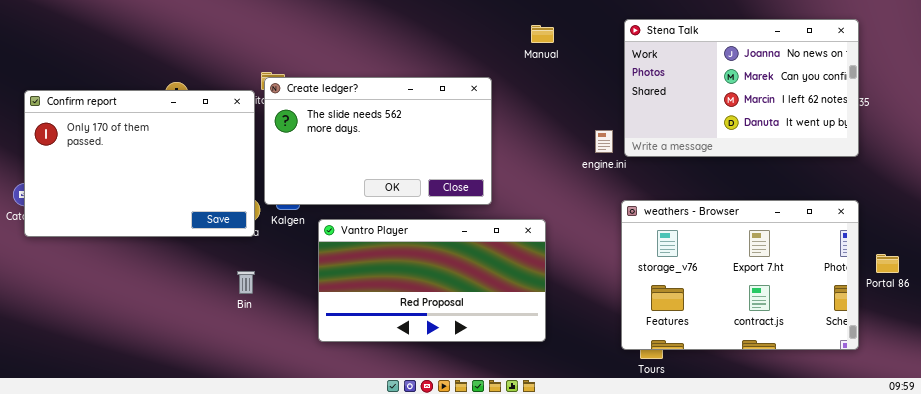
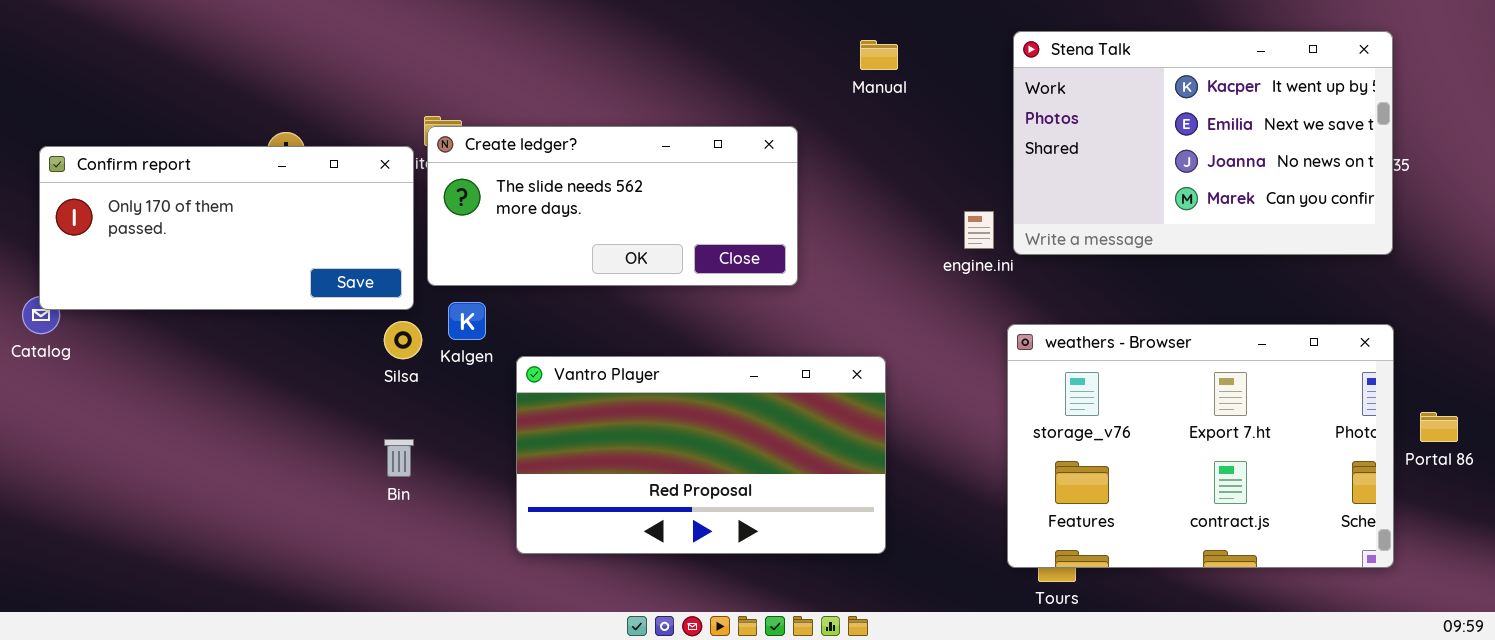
Stena Talk: [624,19,859,157] -> [1013,31,1393,255], scrolled up 2 rows
Create ledger?: [264,77,492,205] -> [427,126,798,286], resized
Confirm report: [24,90,255,237] -> [39,146,414,310], resized

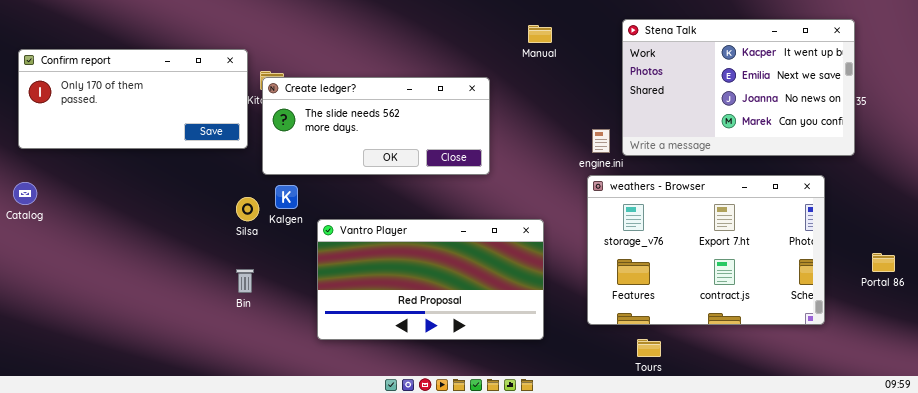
Confirm report: [39,146,414,310] -> [18,49,248,149], moved
weathers - Browser: [1007,324,1394,568] -> [587,175,825,325], moved

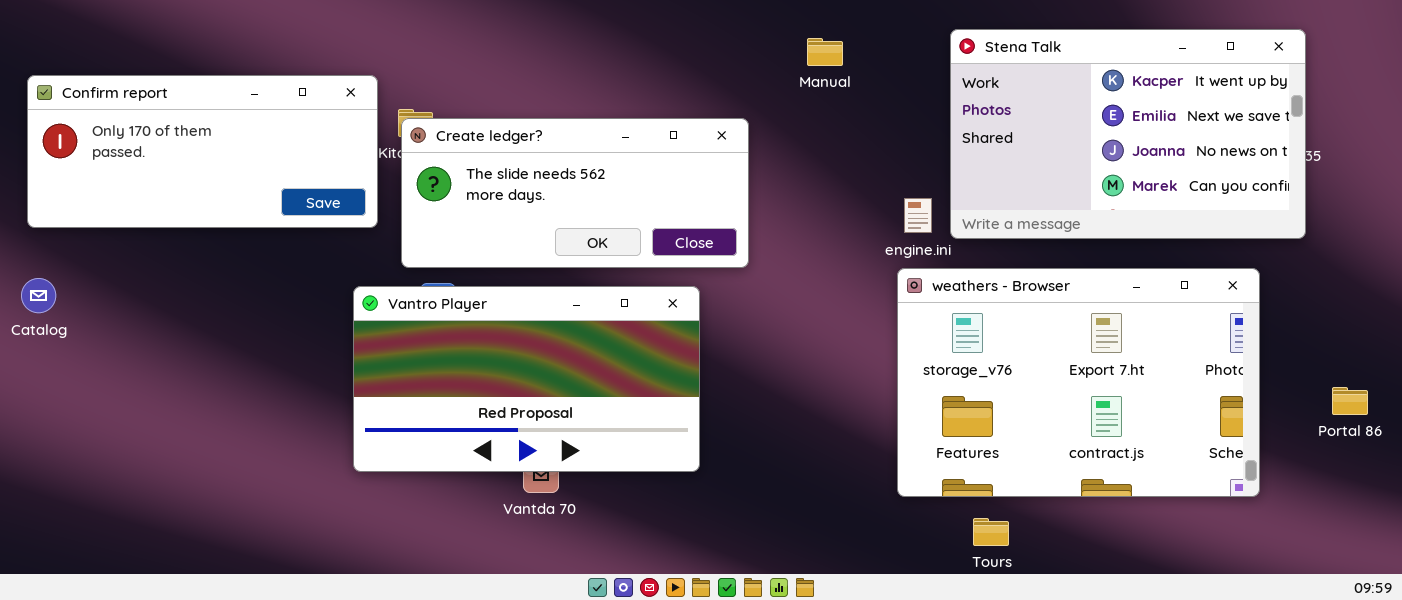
Vantro Player: [317,219,544,340] -> [353,286,700,472], moved

